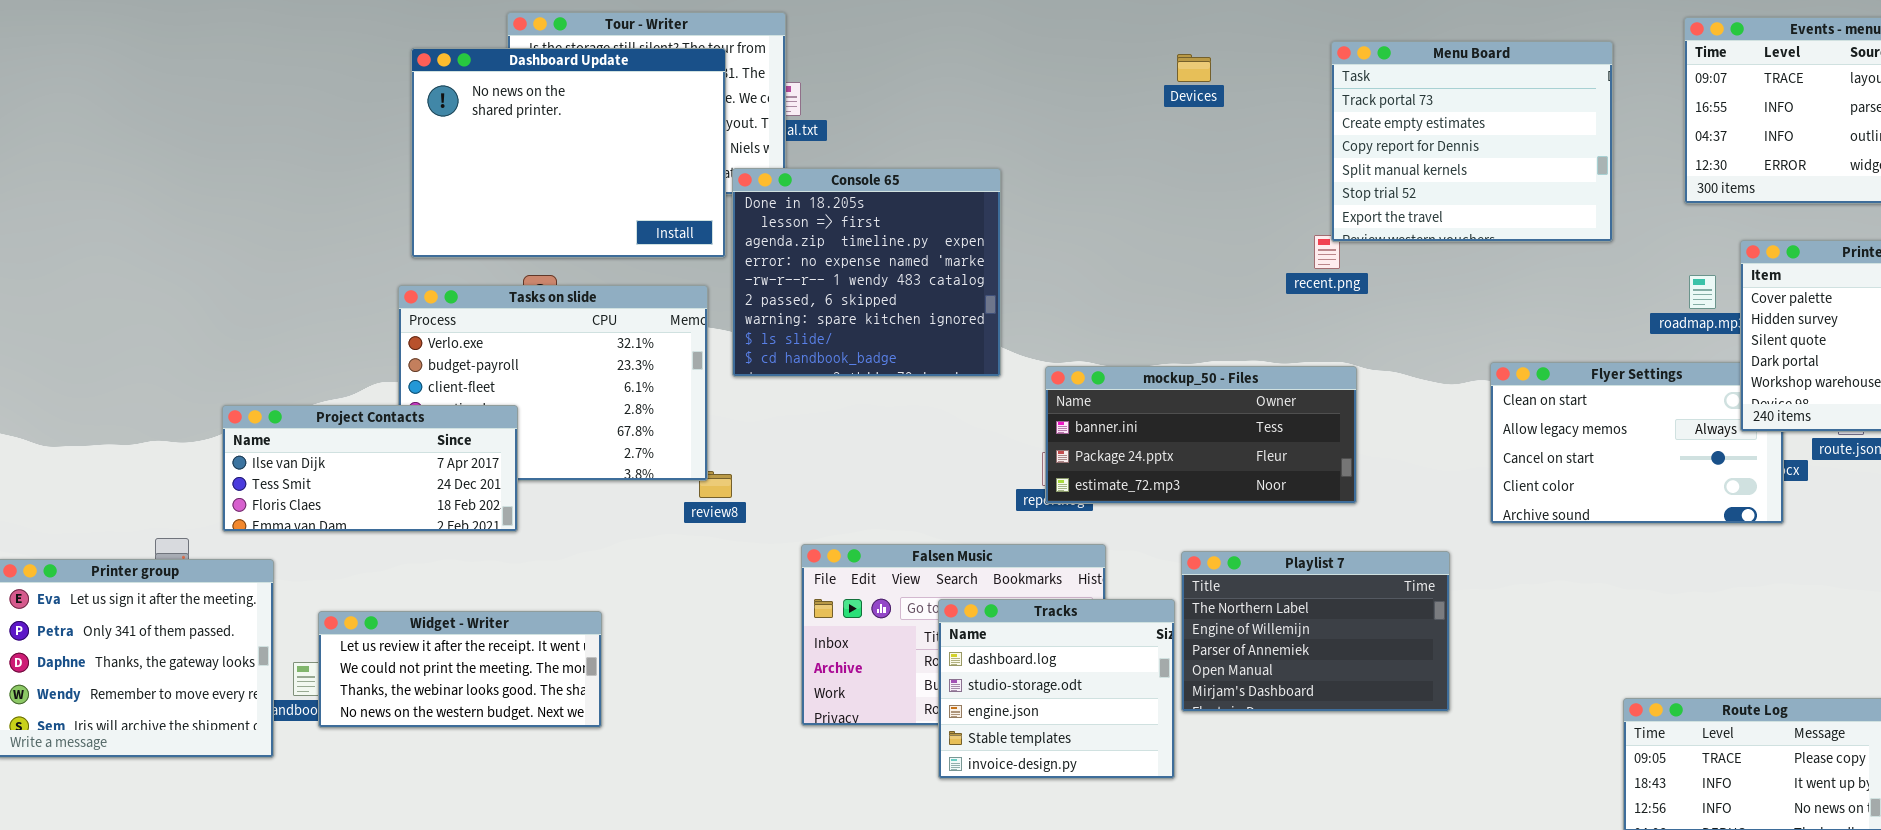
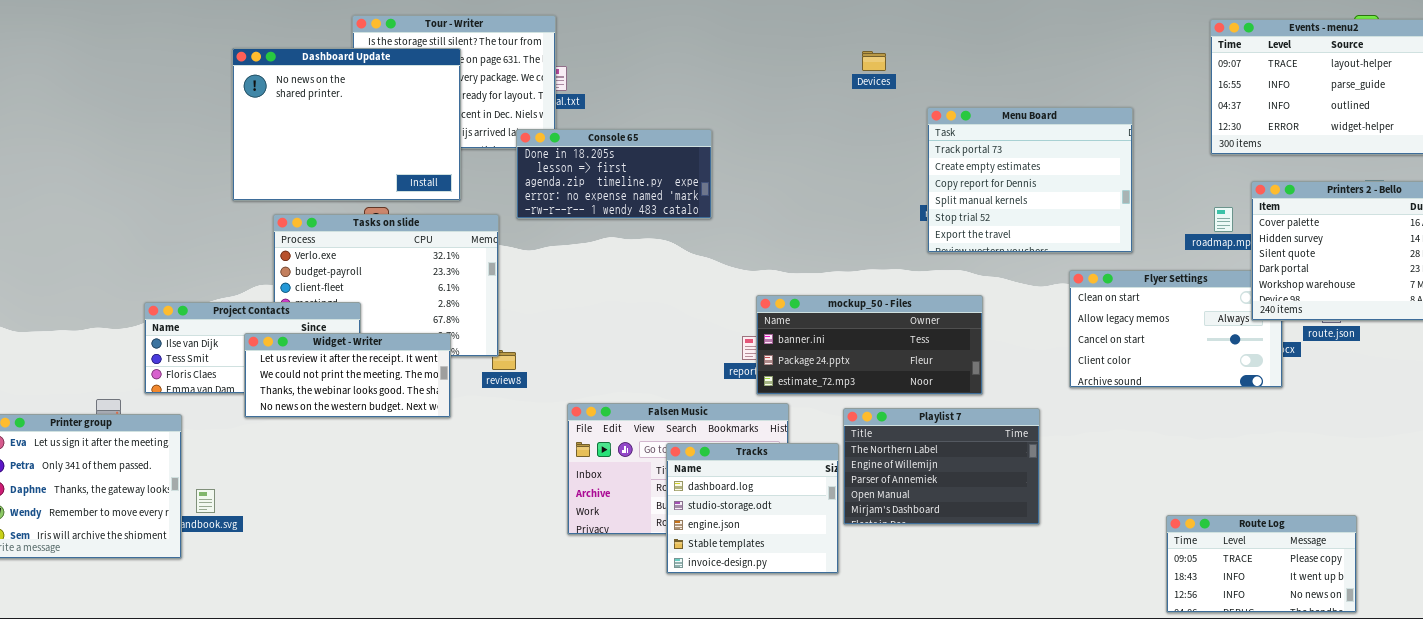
Menu Board: [1331,41,1613,242] -> [927,107,1133,253], moved
Dashboard Update: [411,48,726,258] -> [232,48,461,201], moved
Devices: [1177,54,1211,82] -> [862,51,886,71], moved
Console 65: [732,168,1001,377] -> [516,129,712,219], resized
mockup_50 - Files: [1045,366,1357,504] -> [756,295,983,395], moved
Widget - Writer: [318,611,602,728] -> [244,333,451,418], moved

